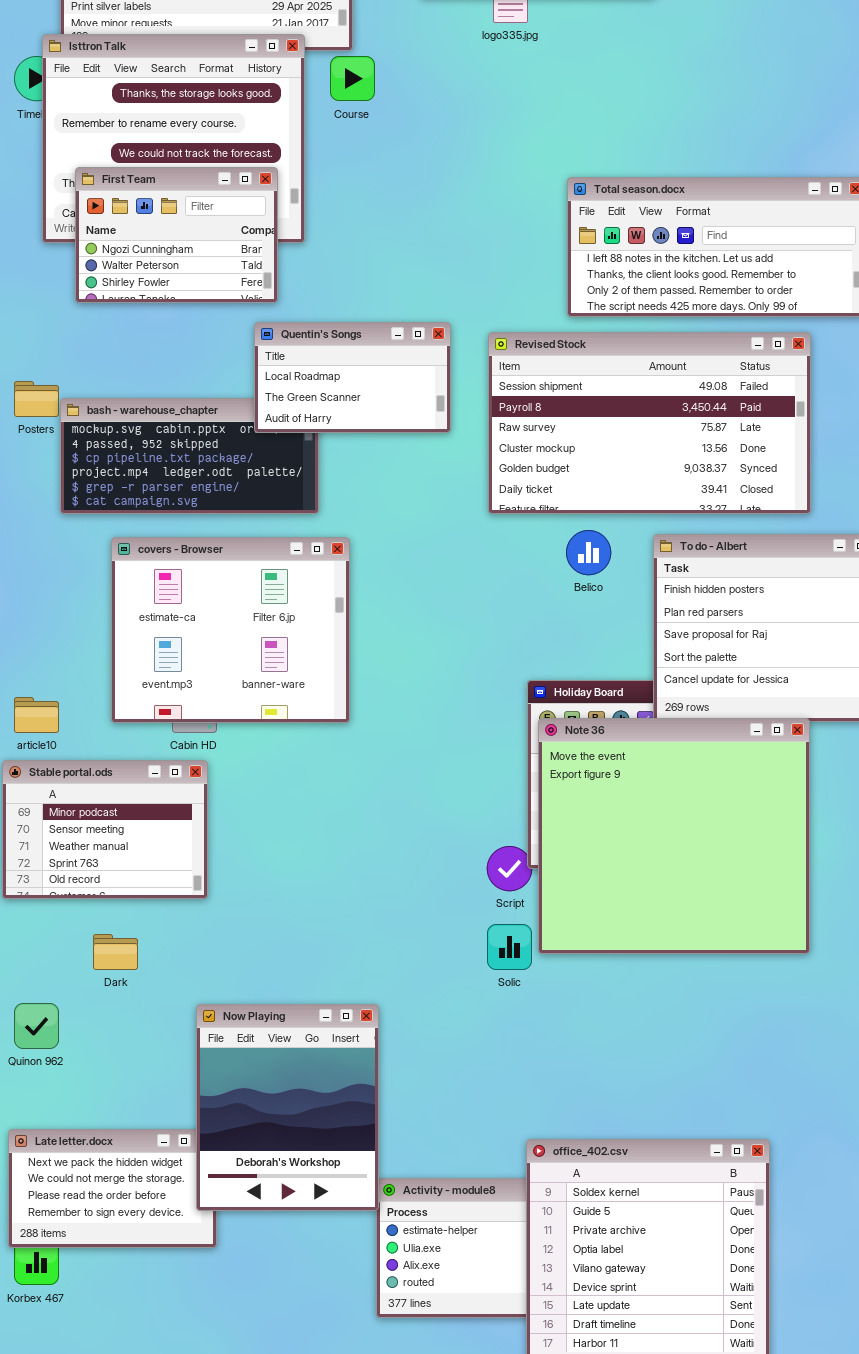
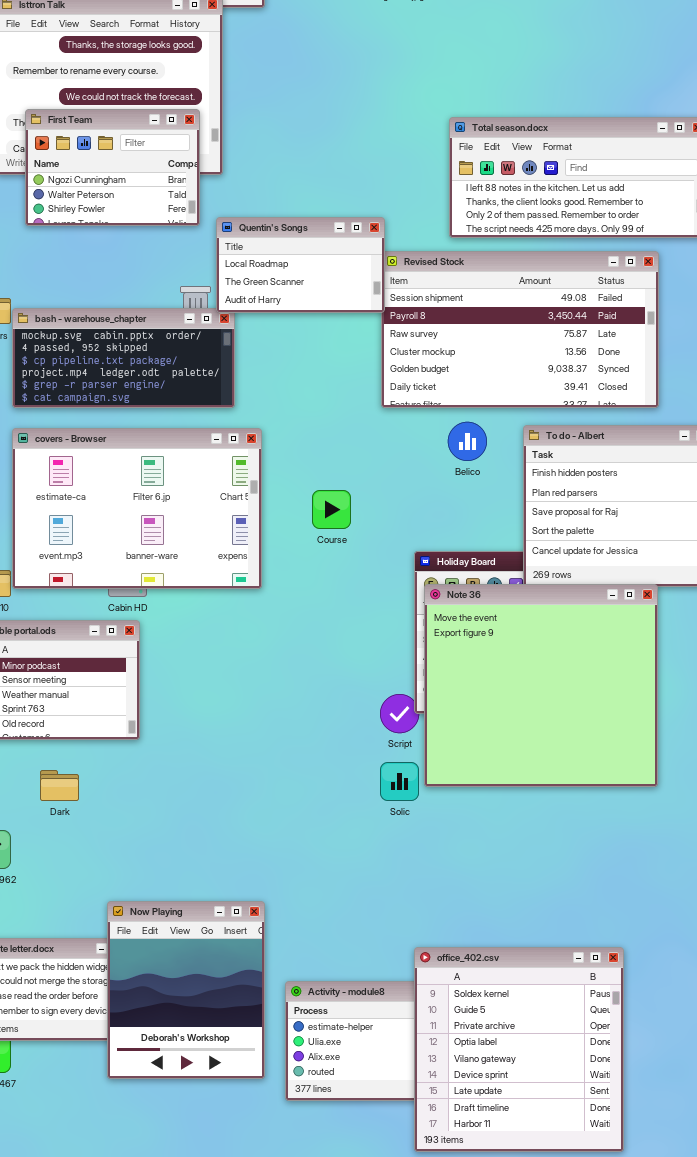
Course: [330,56,375,101] -> [312,490,351,529], moved
Quentin's Songs: [254,322,451,433] -> [216,217,385,313], moved
covers - Browser: [111,537,350,723] -> [12,428,262,589], resized
Now Playing: [196,1004,379,1211] -> [107,901,265,1079], moved

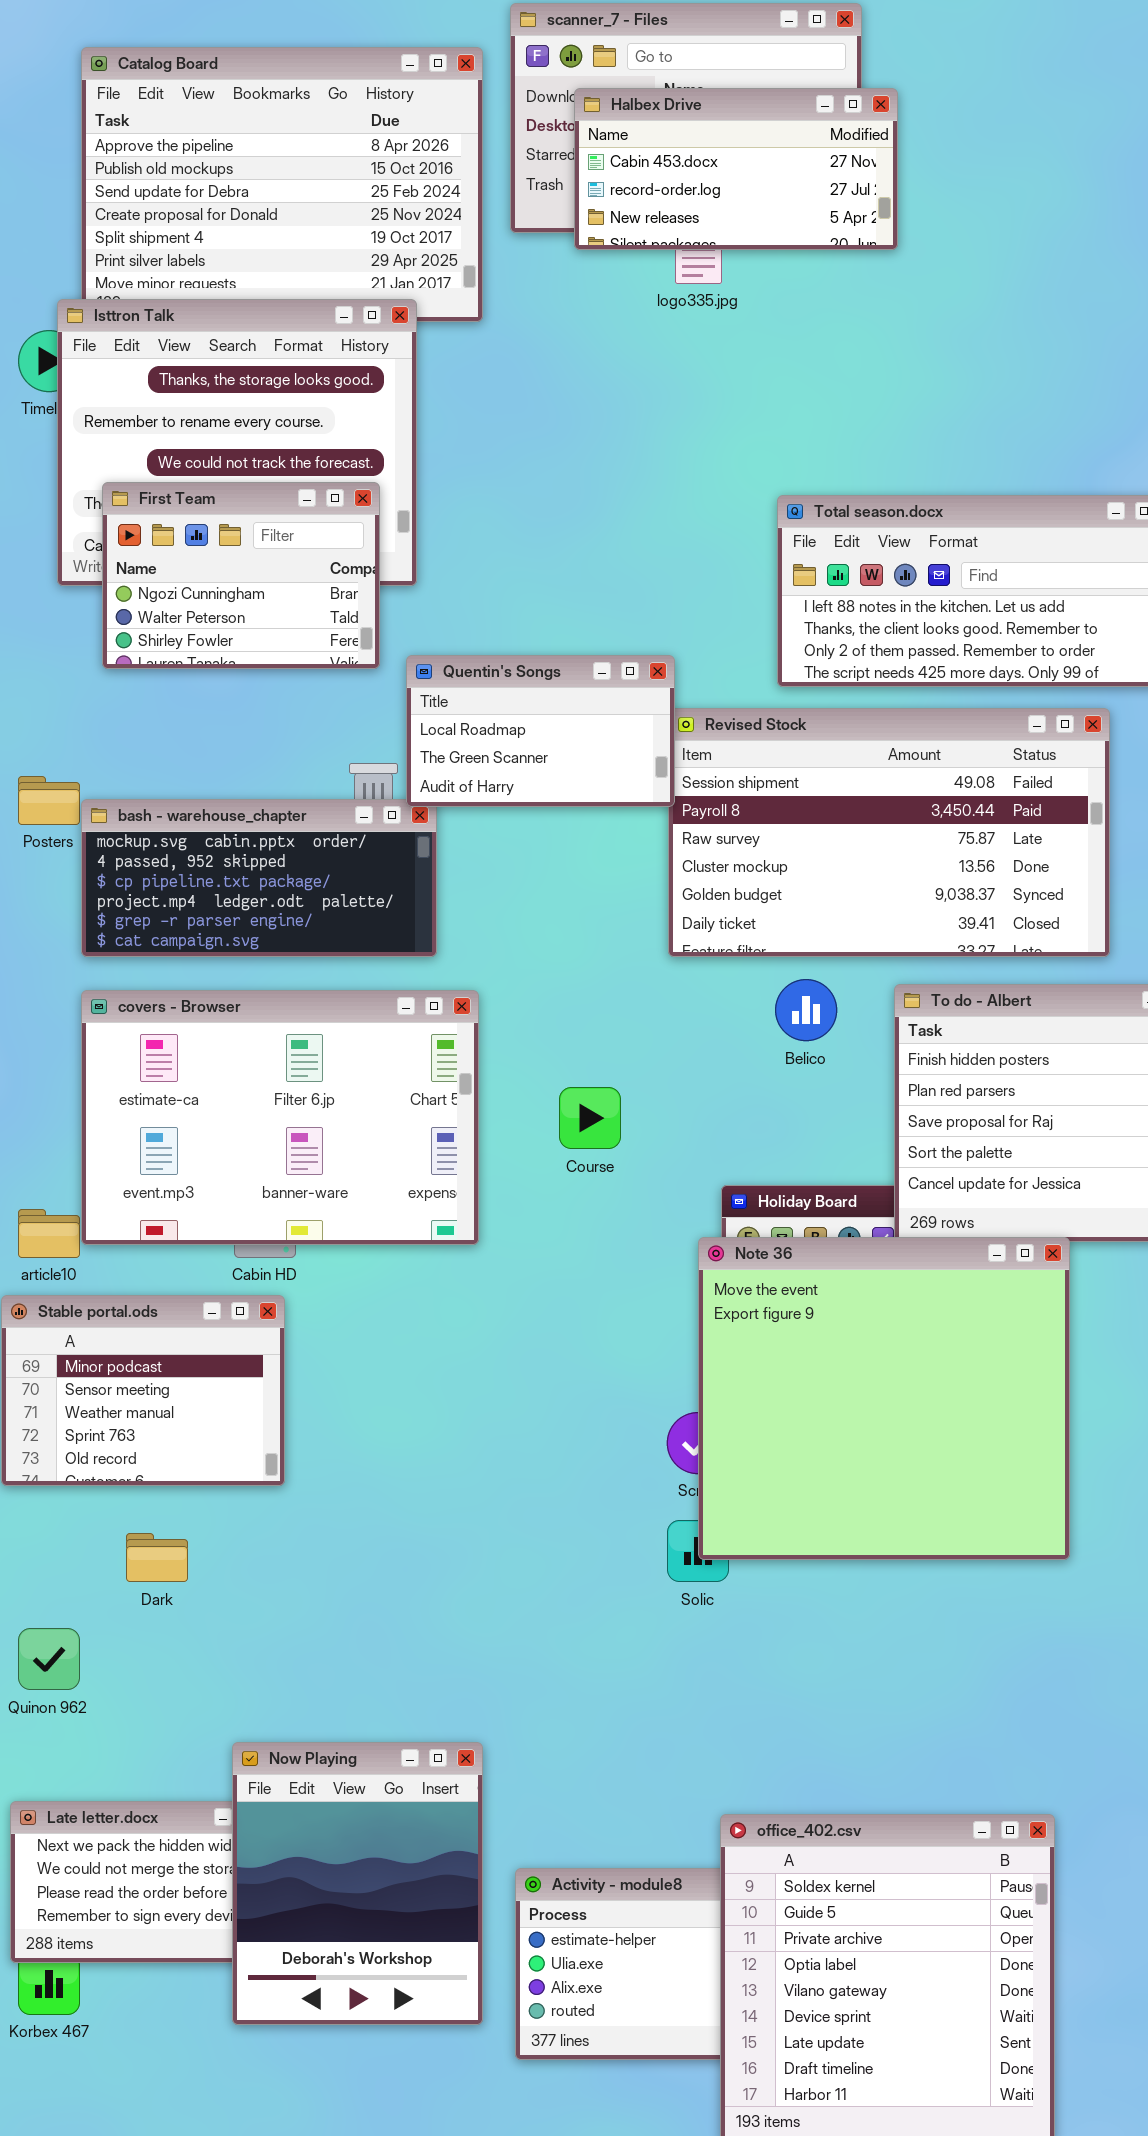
Note 36: [424,584,658,787] -> [698,1237,1070,1560], moved

